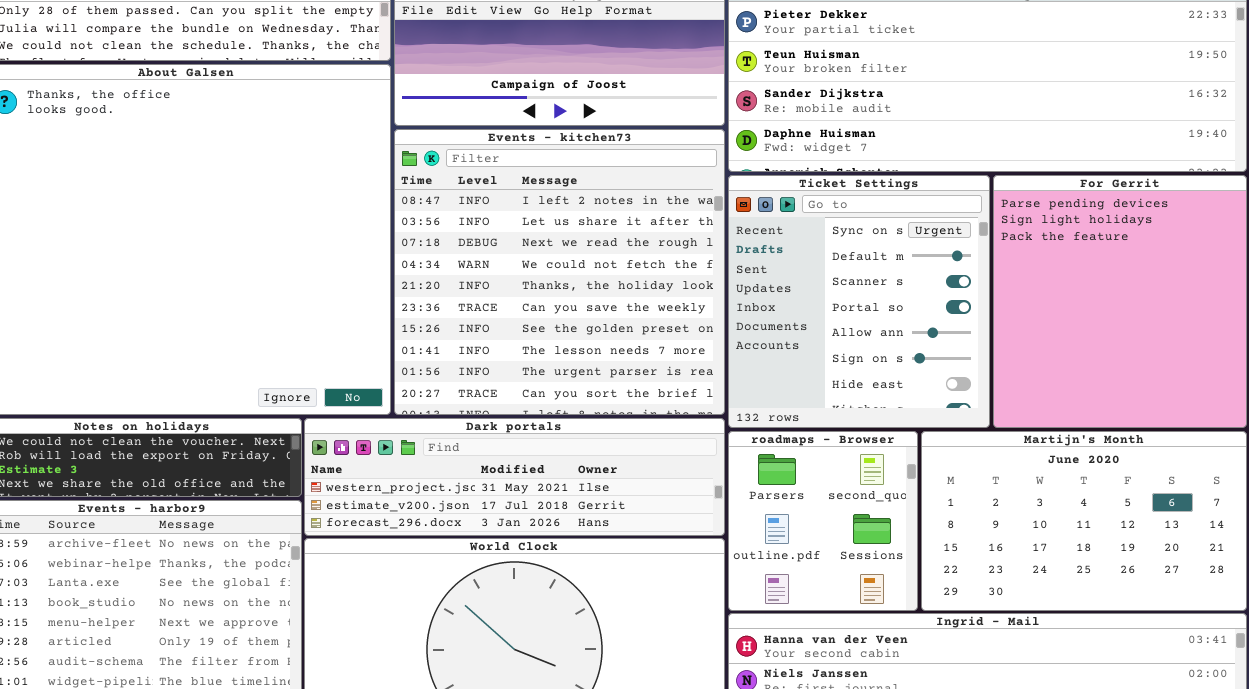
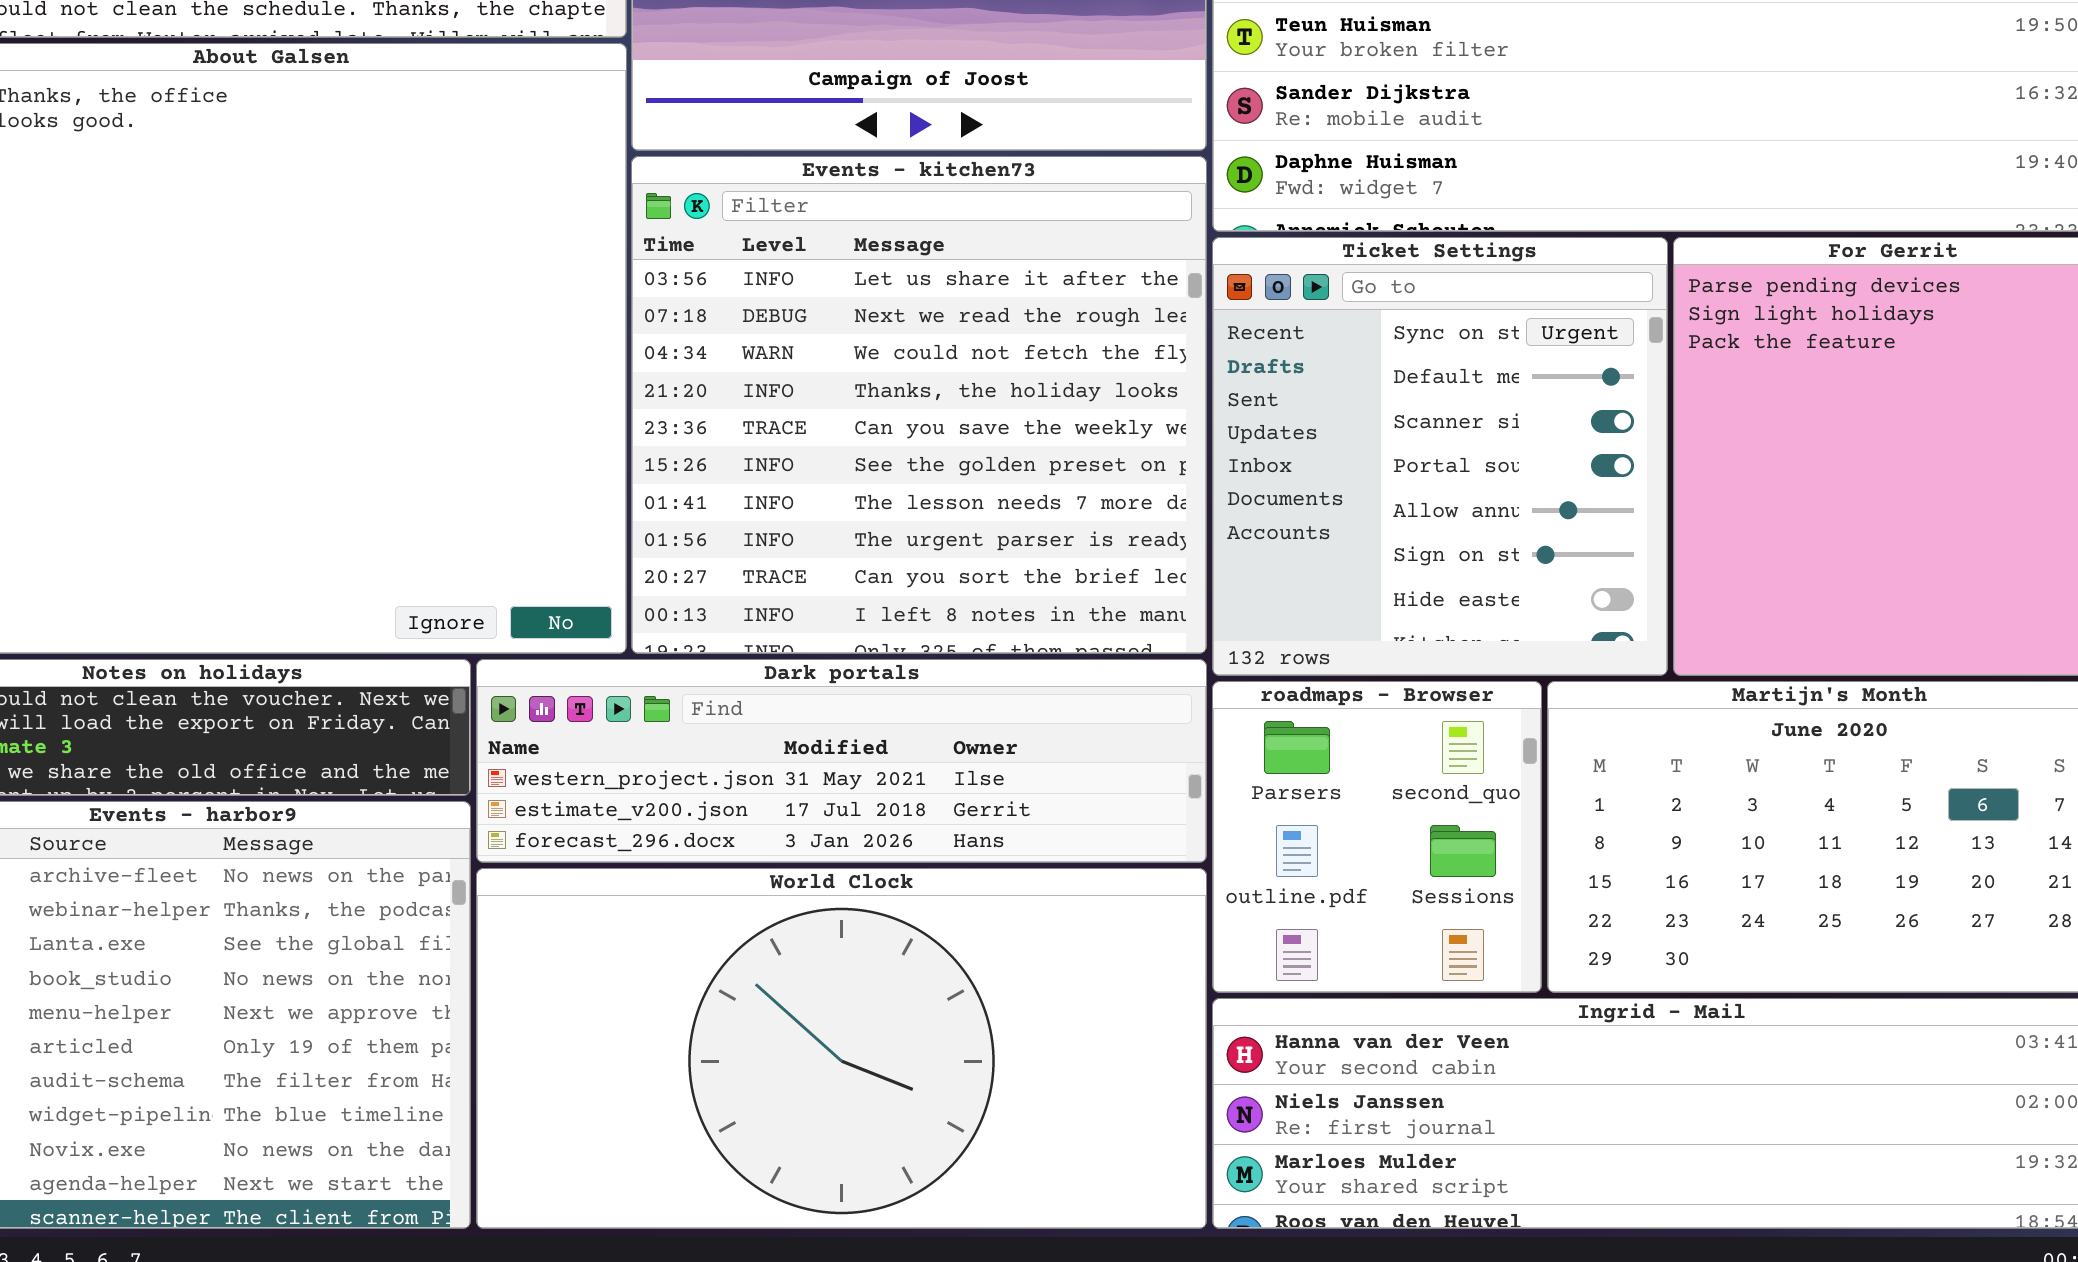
Events - kitchen73: [394,129,725,415] -> [631,156,1207,654], scrolled down 1 row

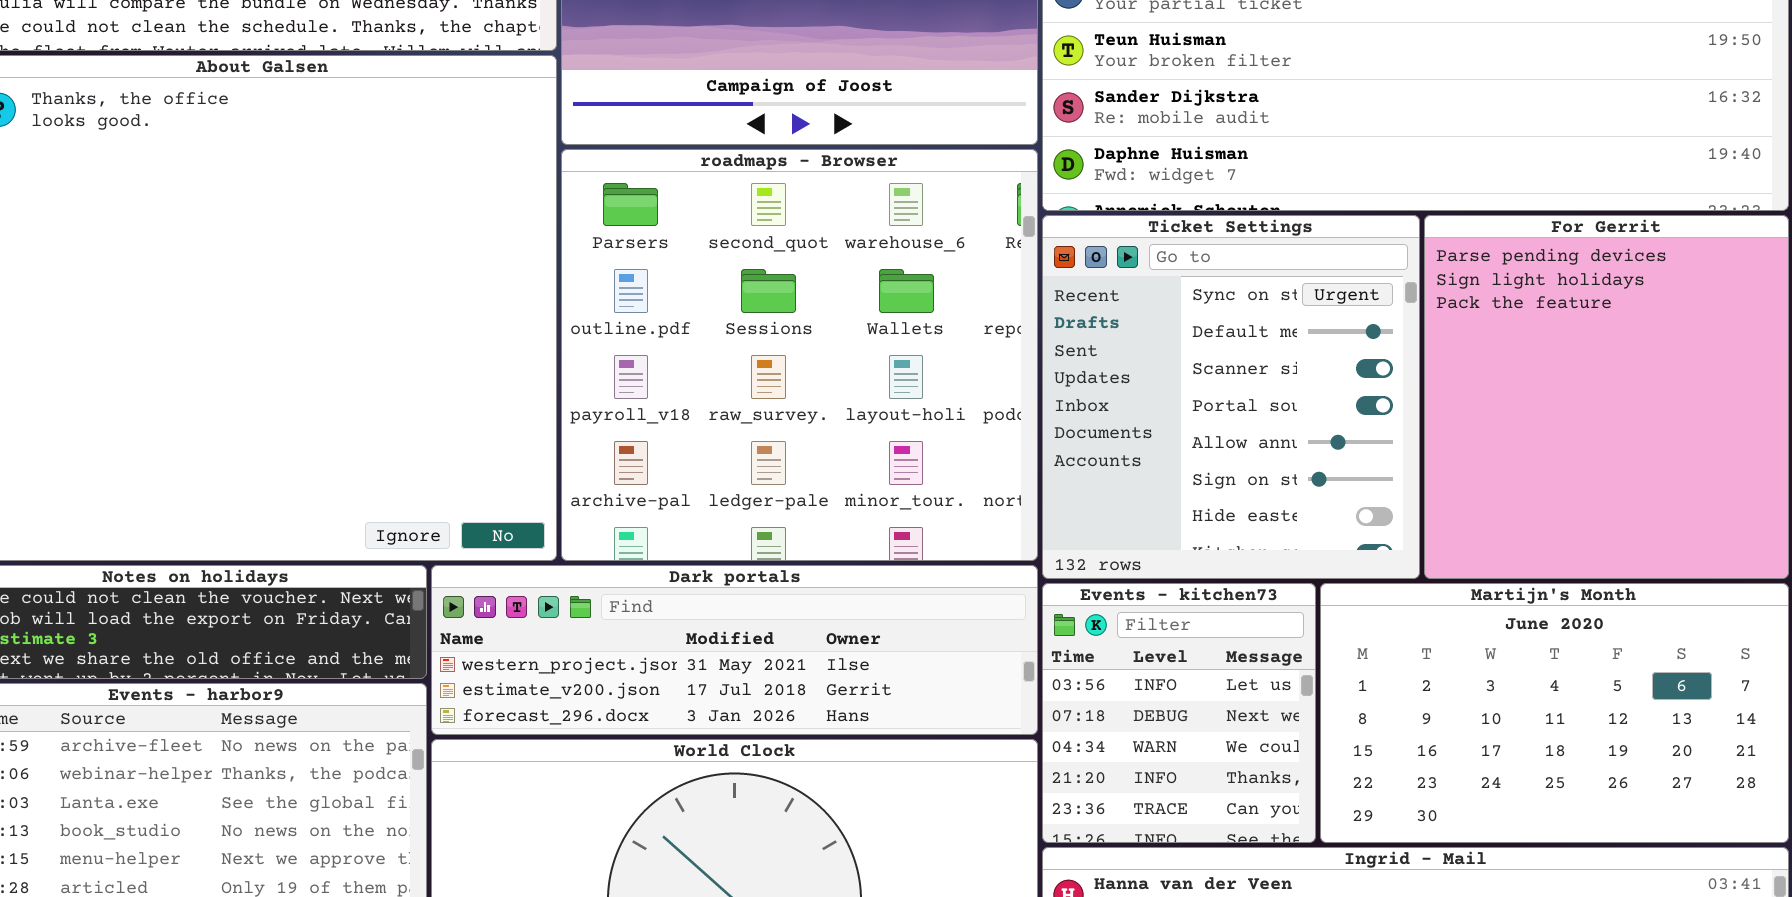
Events - kitchen73: [631,156,1207,654] -> [1042,583,1316,843], moved, resized
roadmaps - Browser: [1212,681,1542,993] -> [561,149,1038,561], moved, resized

